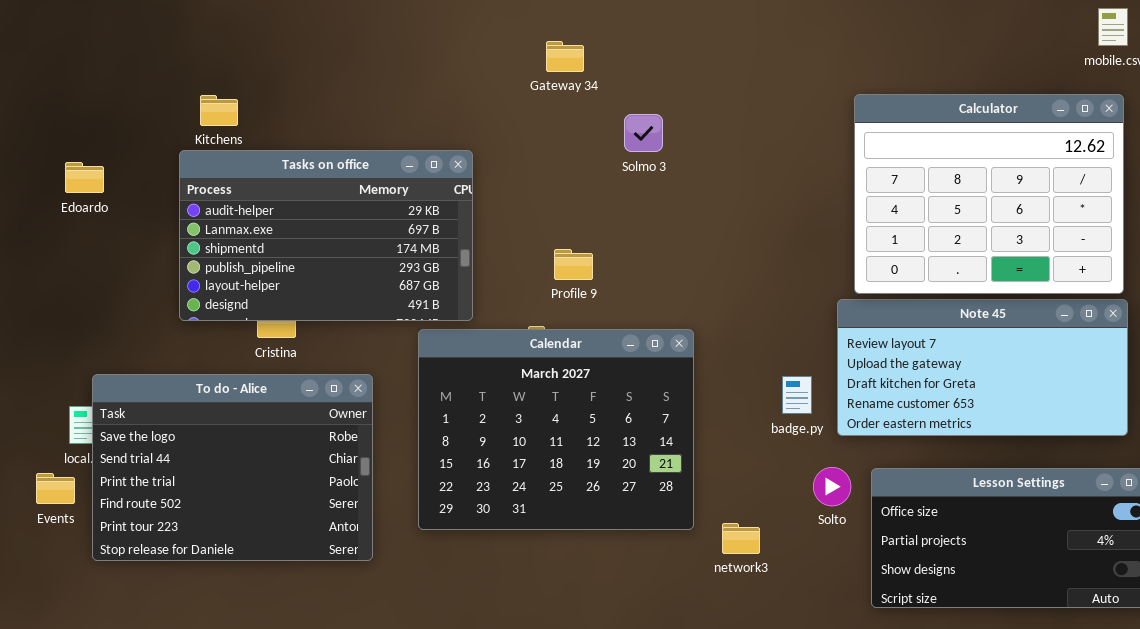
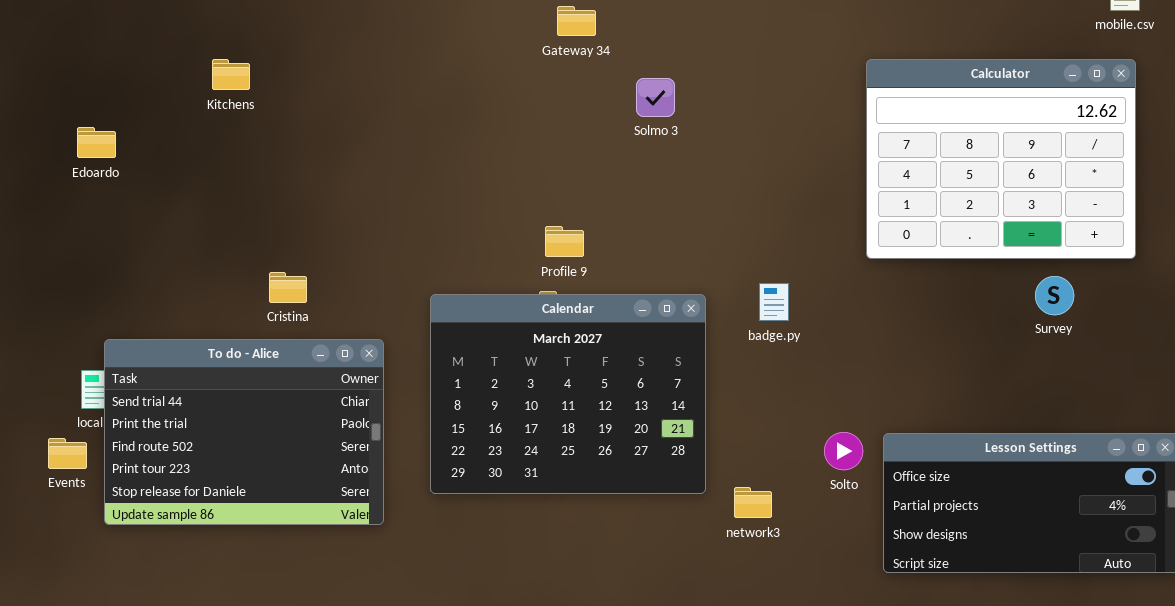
Tasks on office: [179,150,473,321] -> none, closed
Profile 9: [554,249,593,280] -> [545,226,584,257], moved
Note 45: [837,299,1128,436] -> none, closed
To do - Alice: [92,374,373,561] -> [104,339,384,525], scrolled down 1 row
badge.py: [782,376,812,414] -> [759,283,789,321], moved

